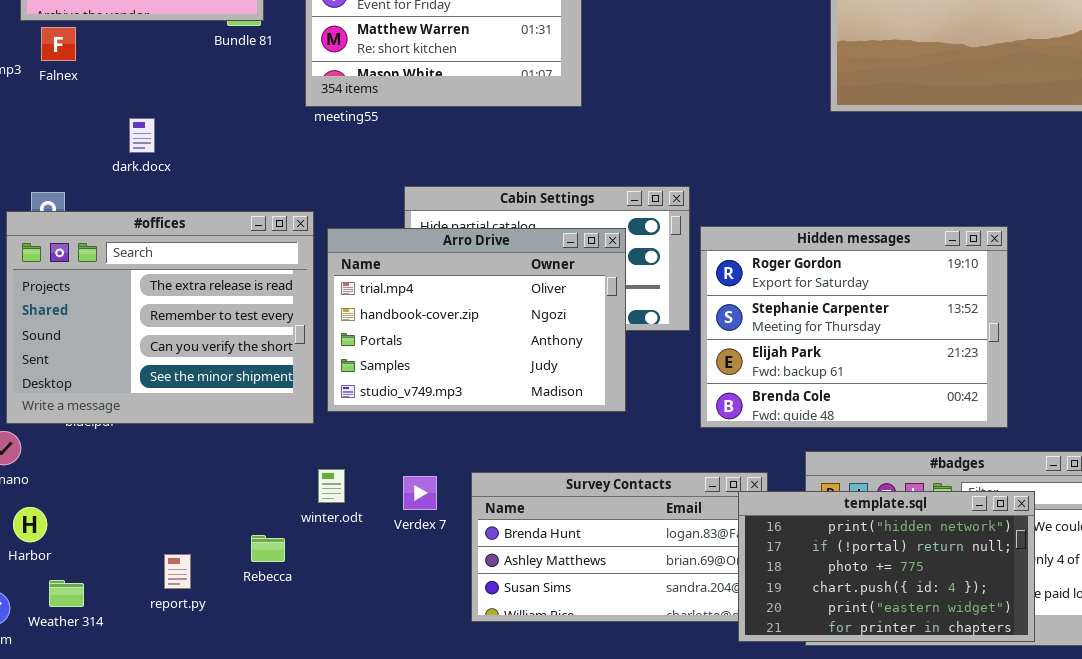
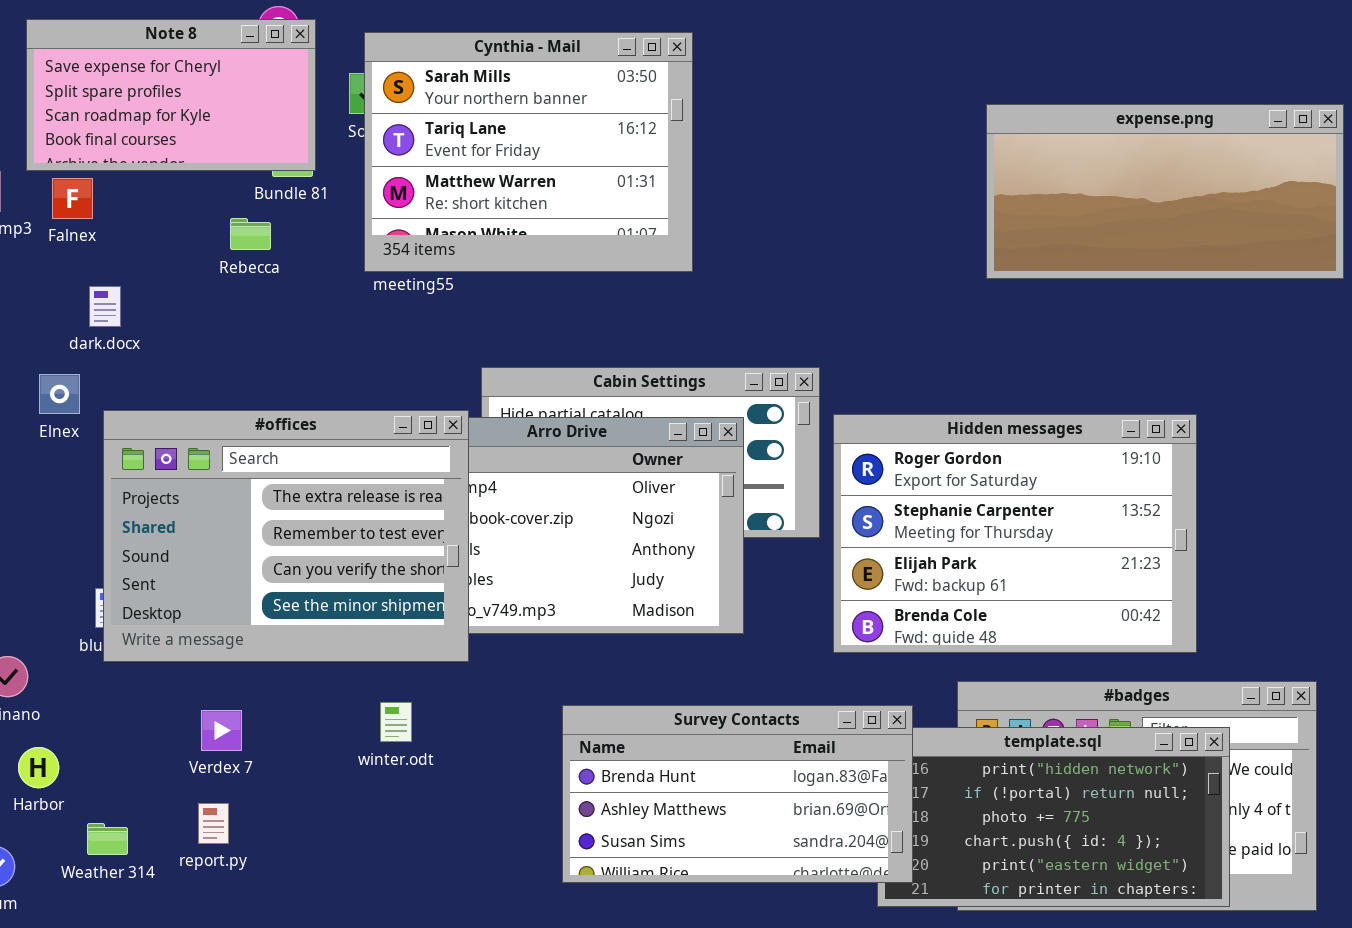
dark.docx: [129,118,155,153] -> [89,286,121,327], moved
#offices: [6,211,314,424] -> [103,410,469,662], moved
Survey Contacts: [471,472,768,622] -> [562,705,913,883], raised
Verdex 7: [403,476,437,510] -> [201,710,242,751], moved
Rebecca: [251,535,285,562] -> [230,218,271,250], moved
Weather 314: [49,580,84,607] -> [87,823,128,855], moved

